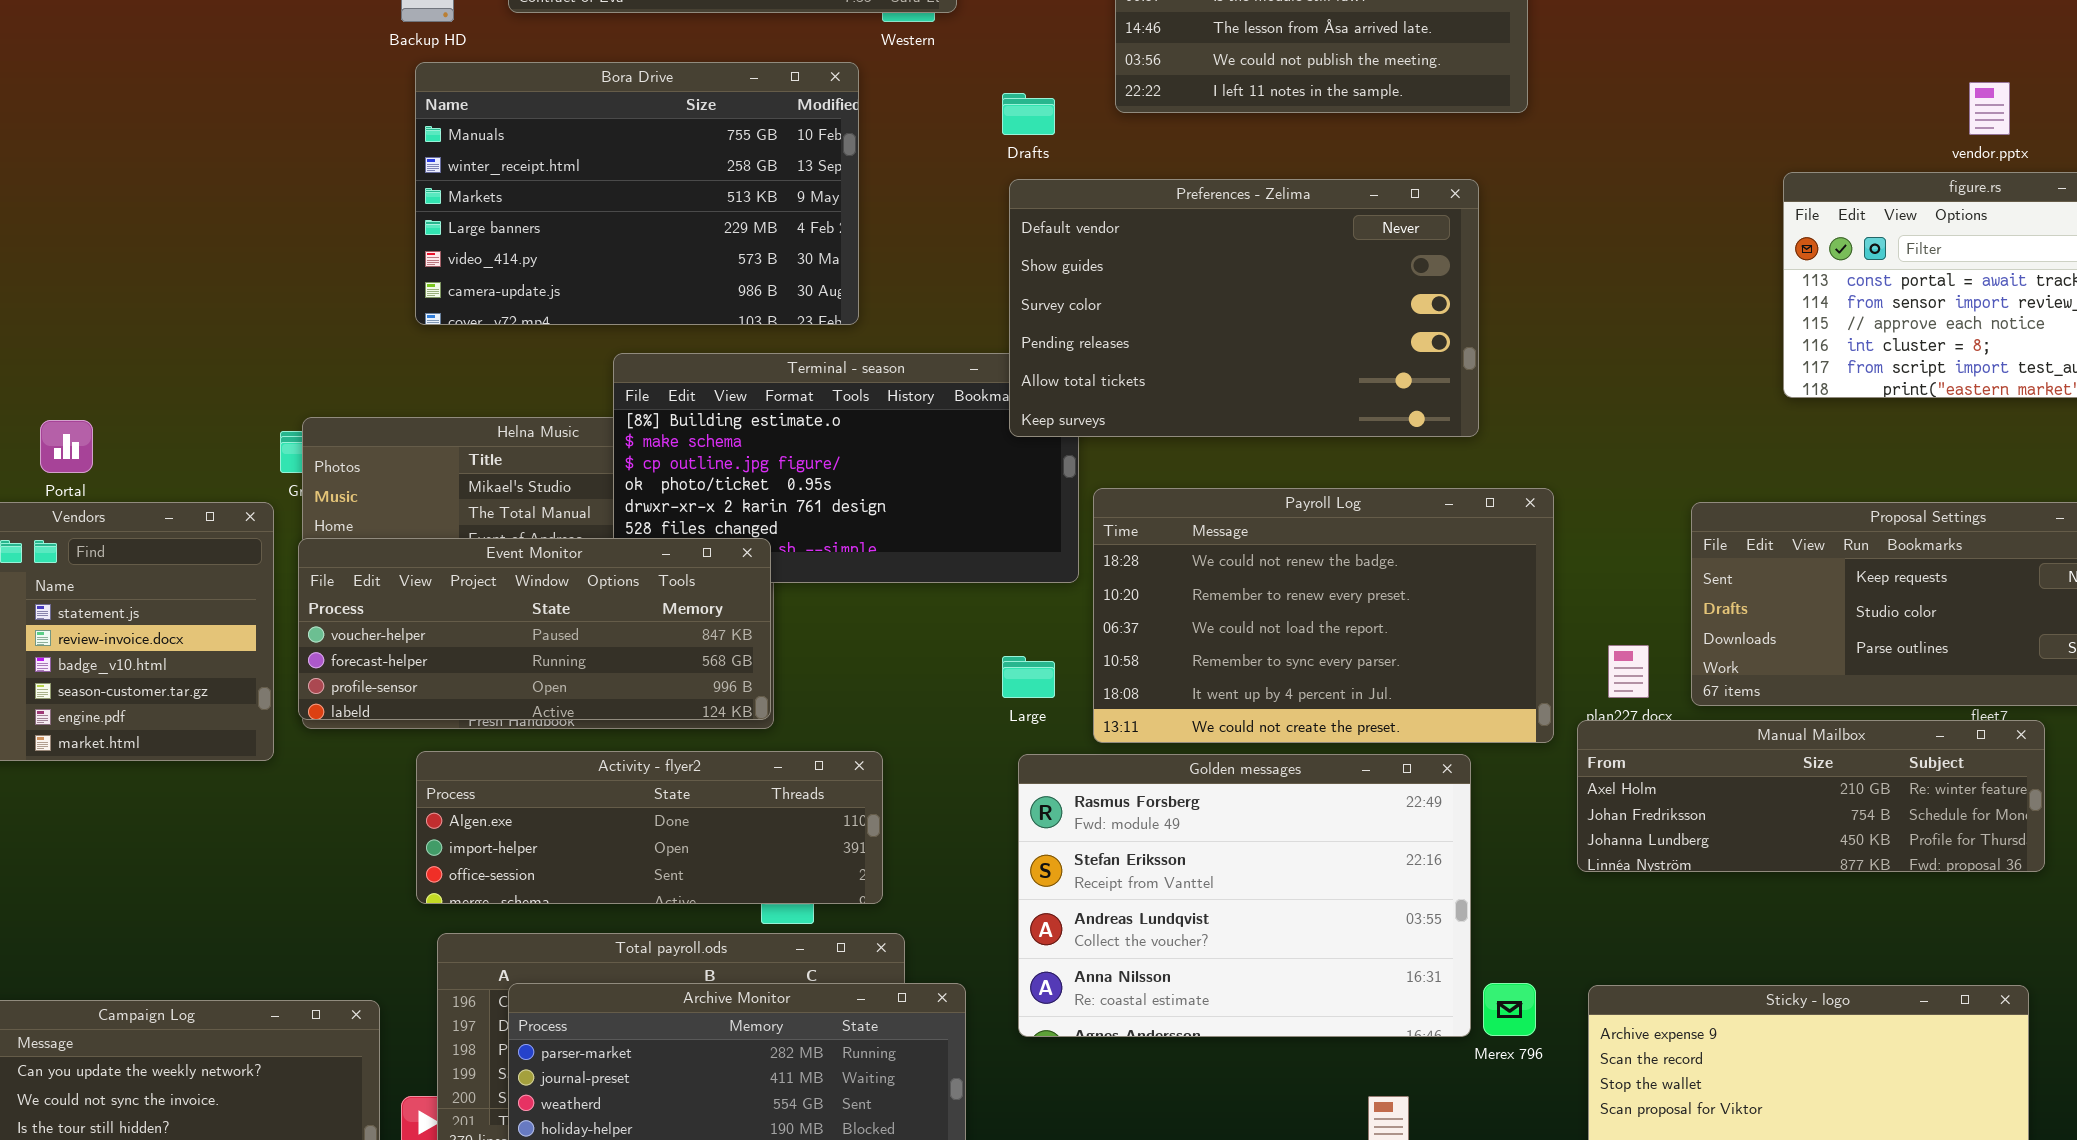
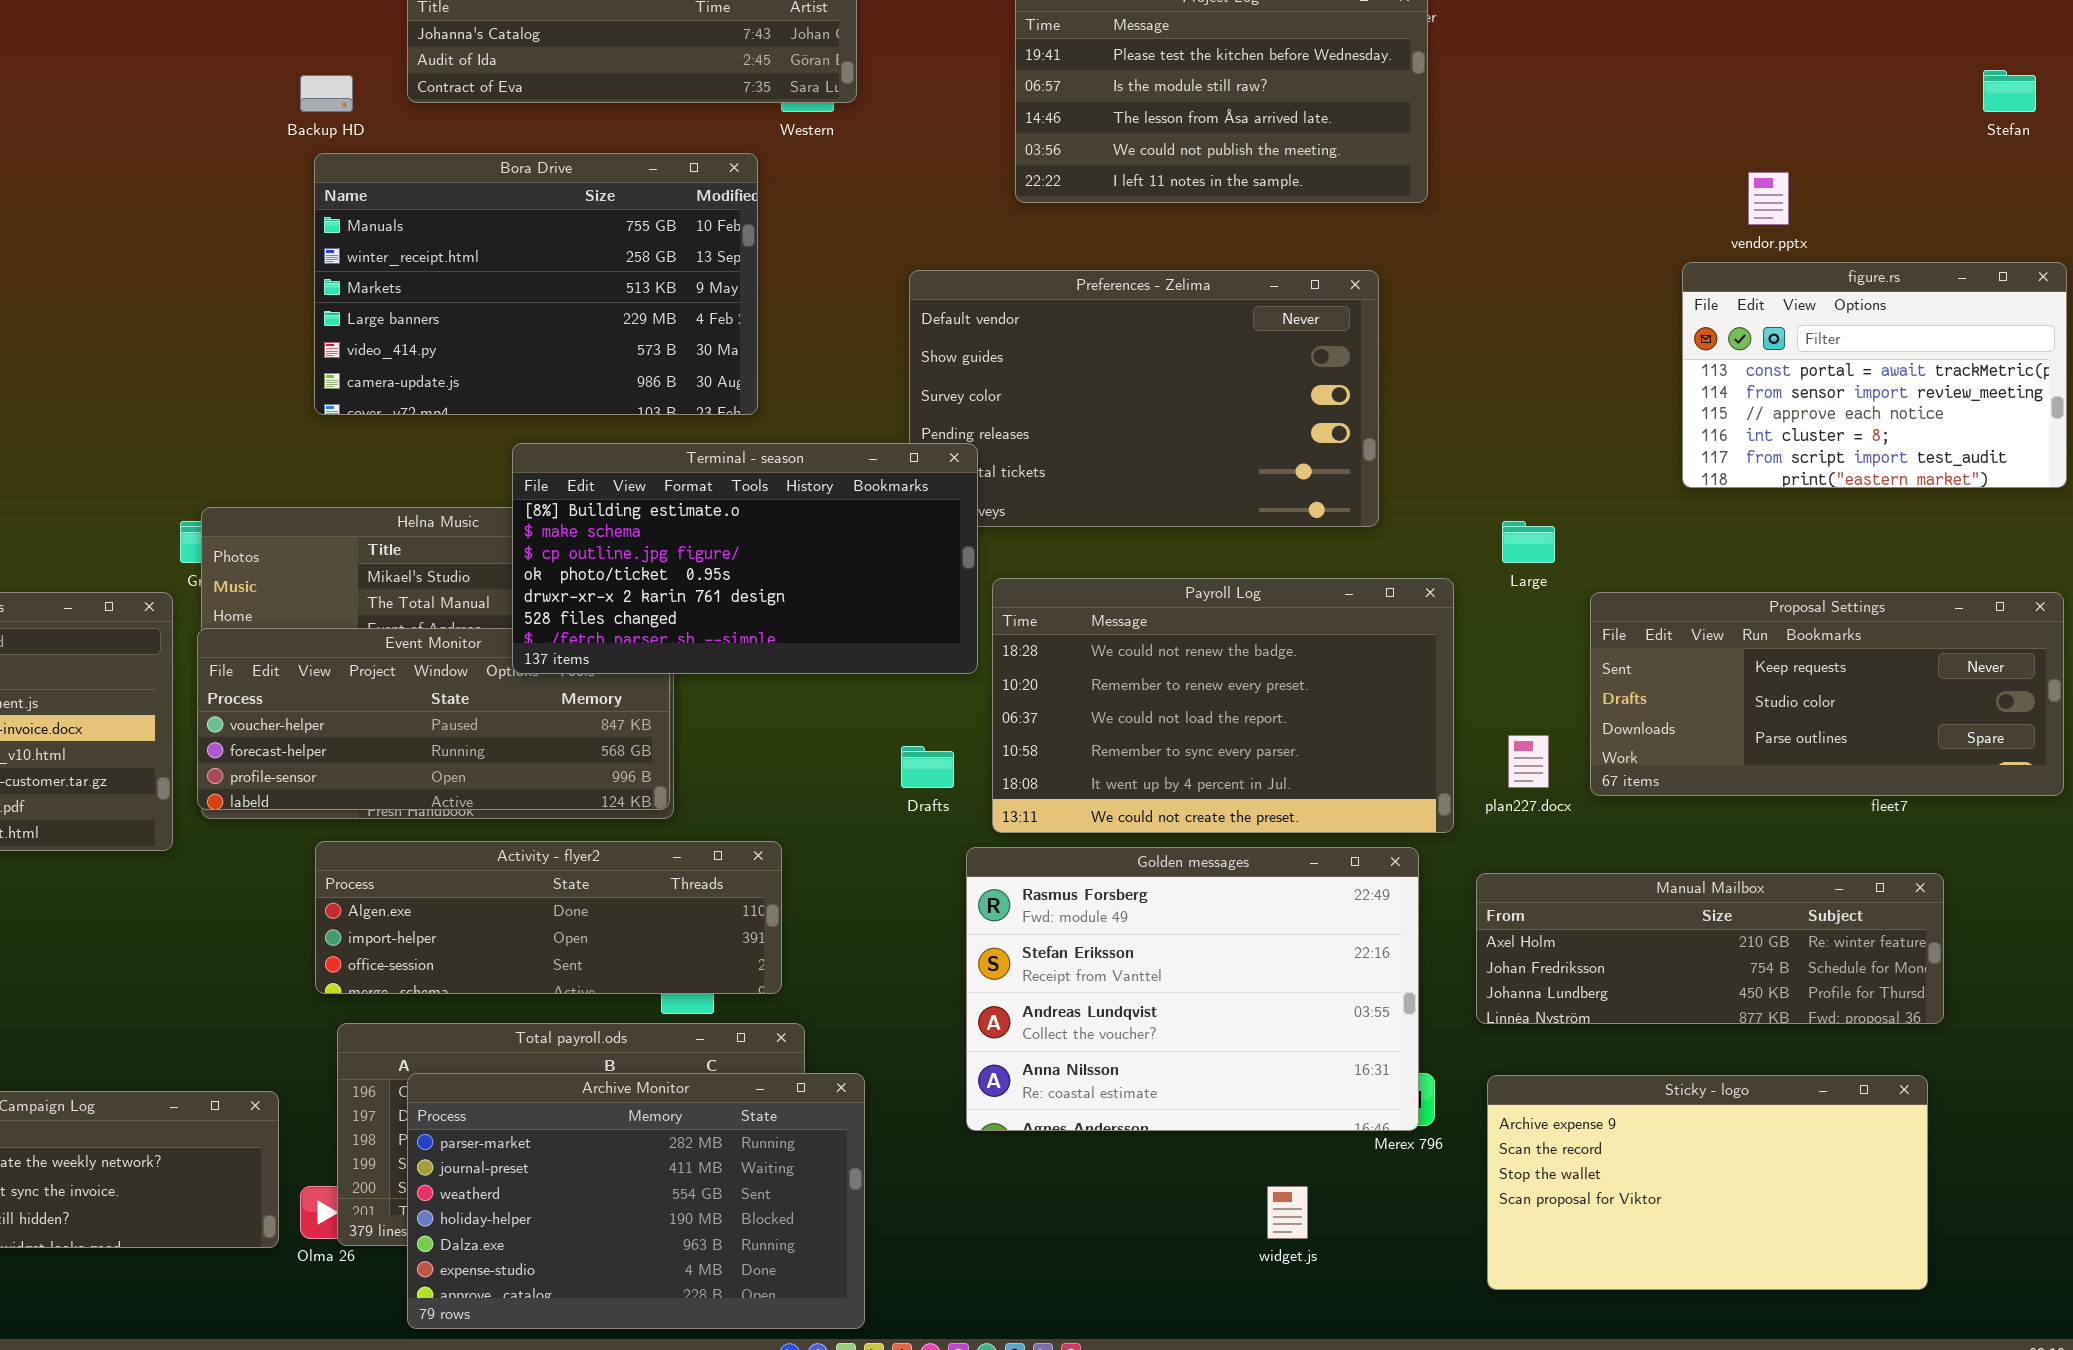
vendor.pptx: [1969,82,2010,135] -> [1748,172,1789,225], moved
Drafts: [1002,93,1055,135] -> [901,746,954,788], moved
Terminal - season: [613,353,1079,583] -> [512,443,978,674], raised
Large: [1002,656,1055,698] -> [1502,521,1555,563], moved
Manual Mailbox: [1577,720,2045,872] -> [1476,873,1944,1024], moved
Golden messages: [1018,754,1471,1037] -> [966,847,1419,1131], moved

